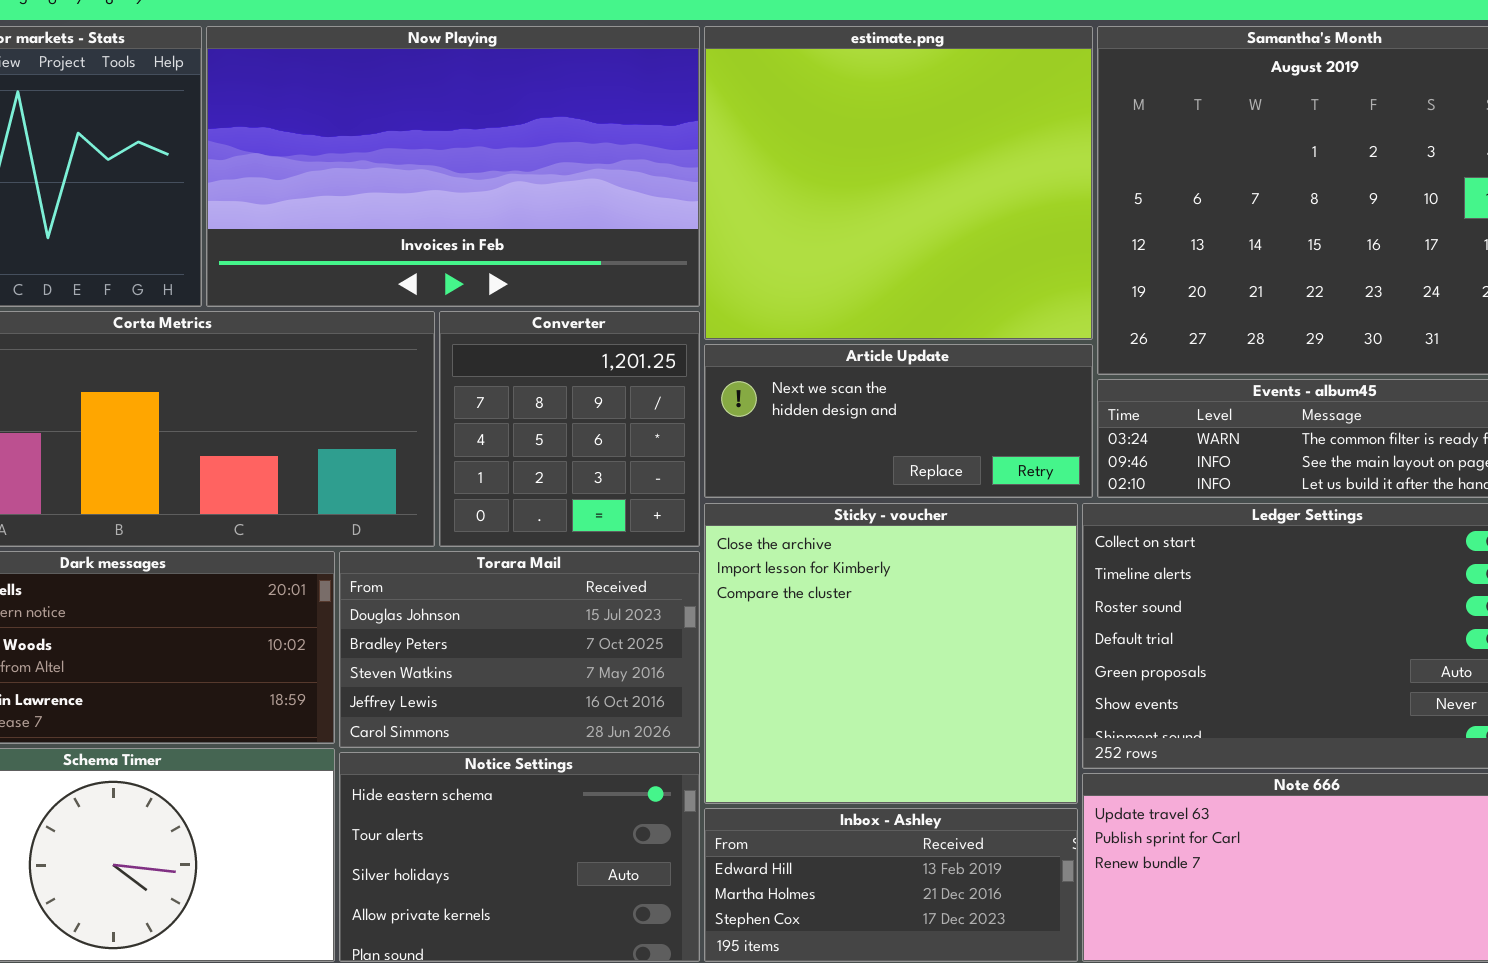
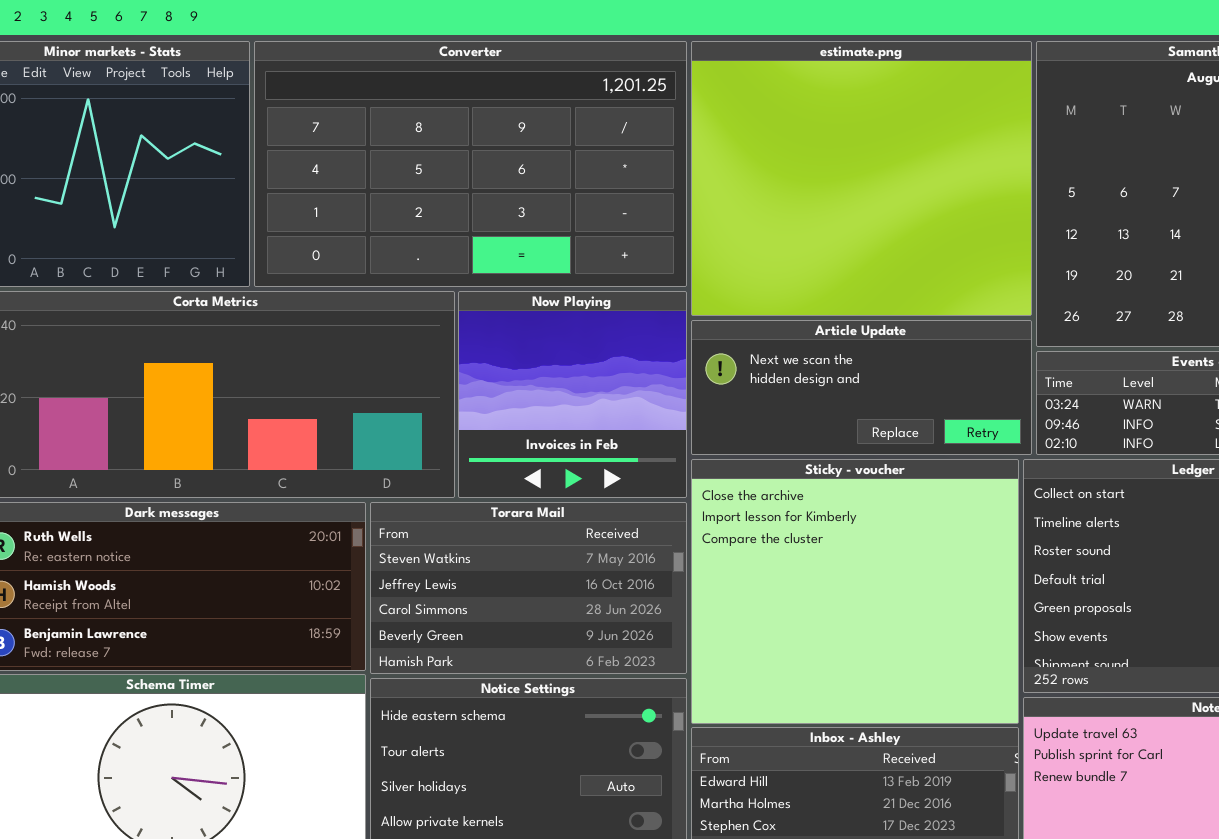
Now Playing: [206,26,700,307] -> [458,291,687,498], moved, resized
Converter: [439,311,700,547] -> [254,41,687,287], moved, resized
Torara Mail: [339,551,700,748] -> [370,502,687,674], scrolled down 2 rows

